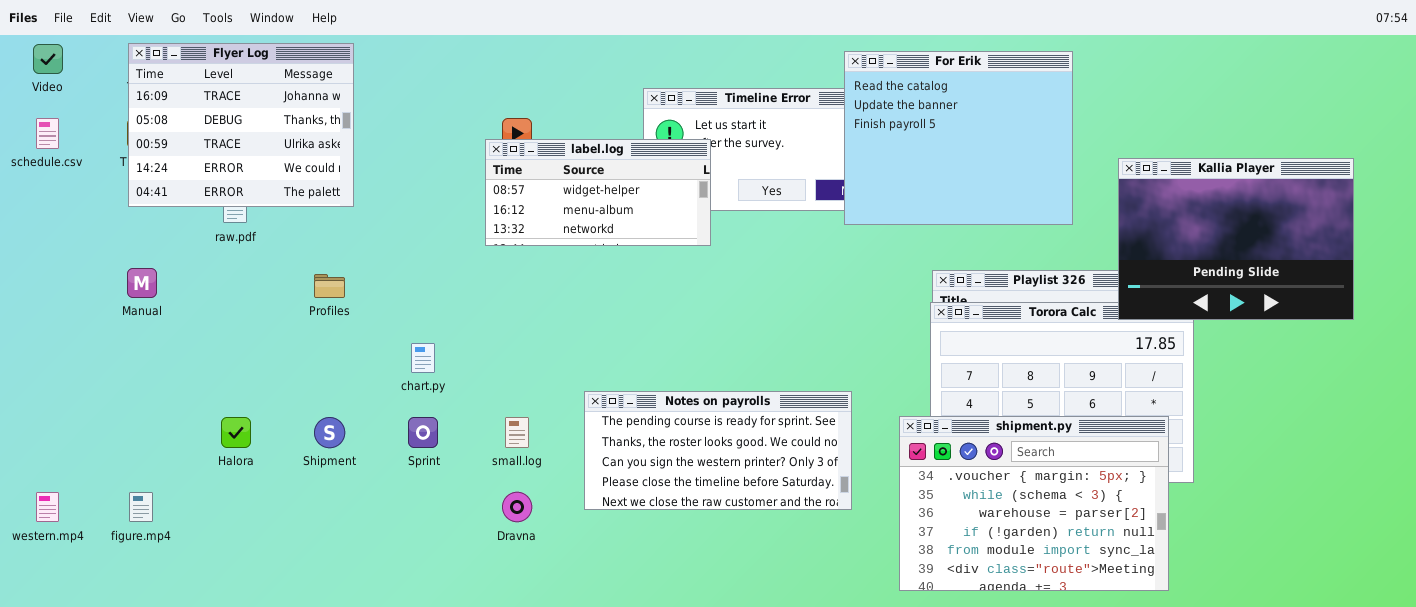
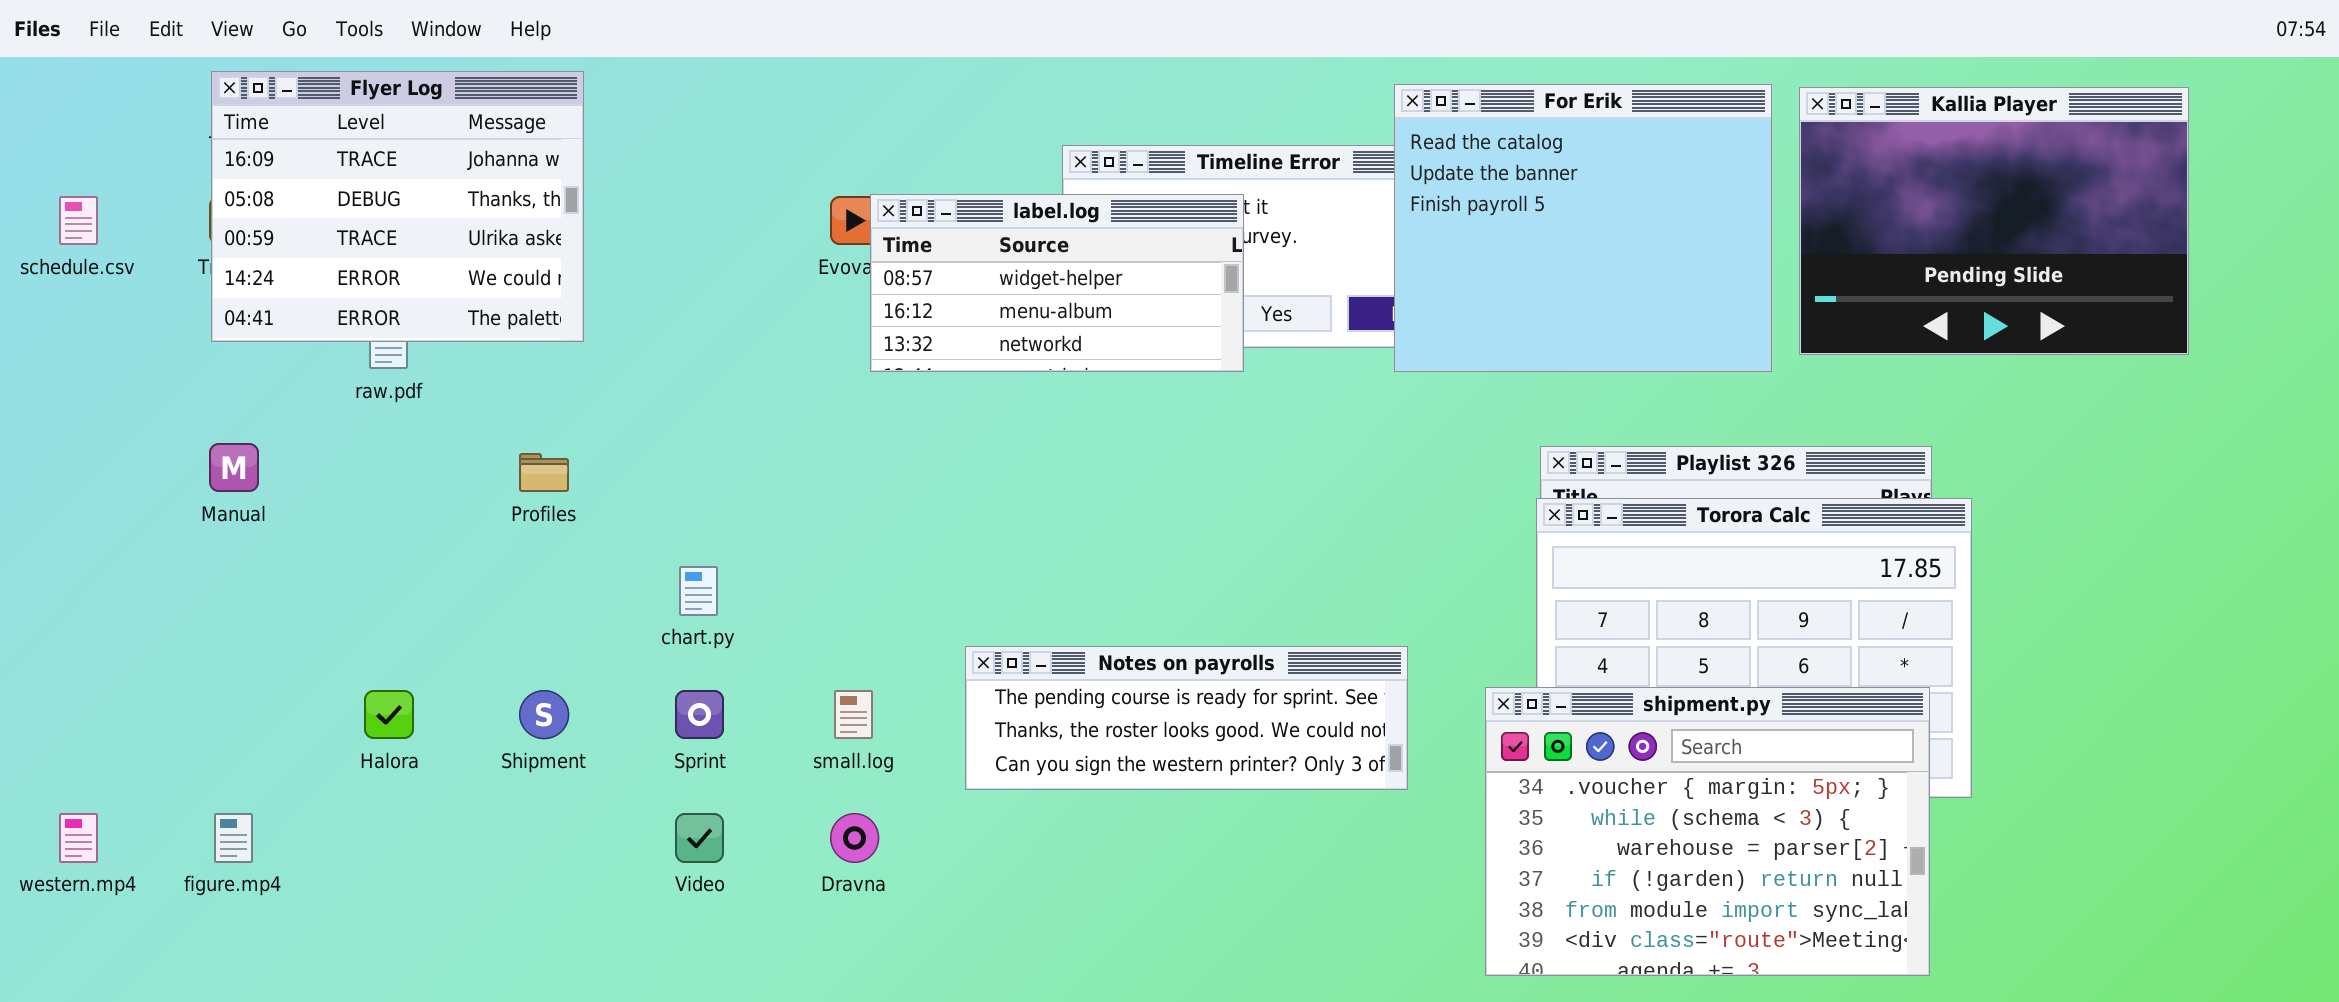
Video: [33,44,63,74] -> [675,813,724,863], moved
label.log: [485,139,711,246] -> [870,194,1244,372], moved
Kallia Player: [1118,158,1354,320] -> [1799,87,2189,355], moved
Notes on payrolls: [584,391,852,510] -> [965,646,1408,790], resized

